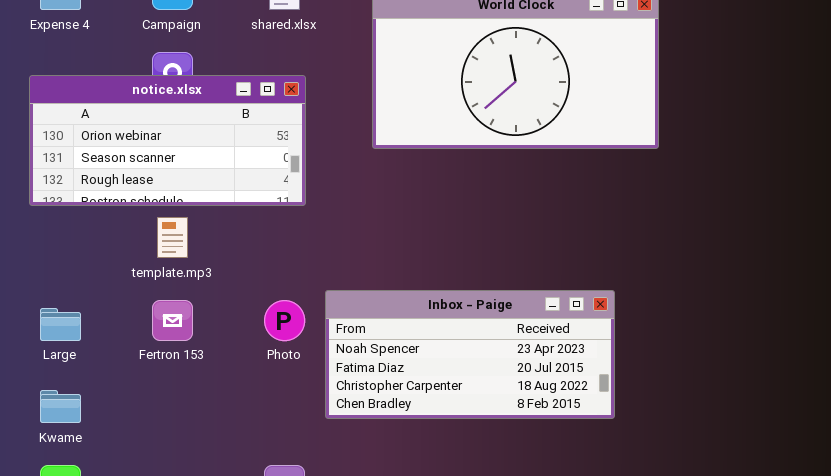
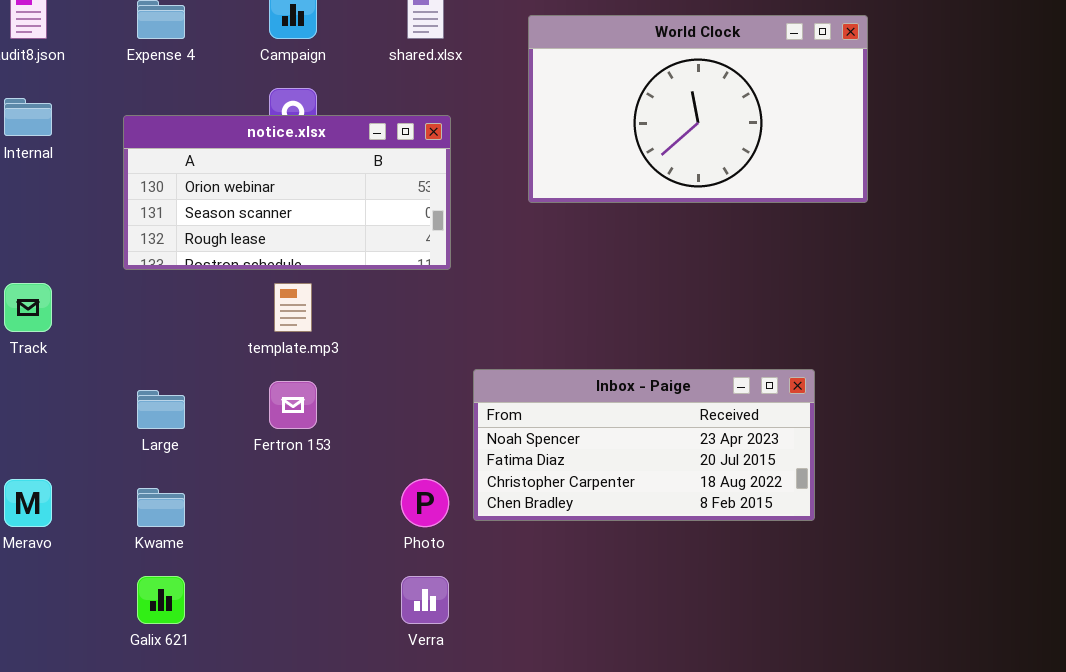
Photo: [264,300,305,341] -> [401,479,449,527], moved

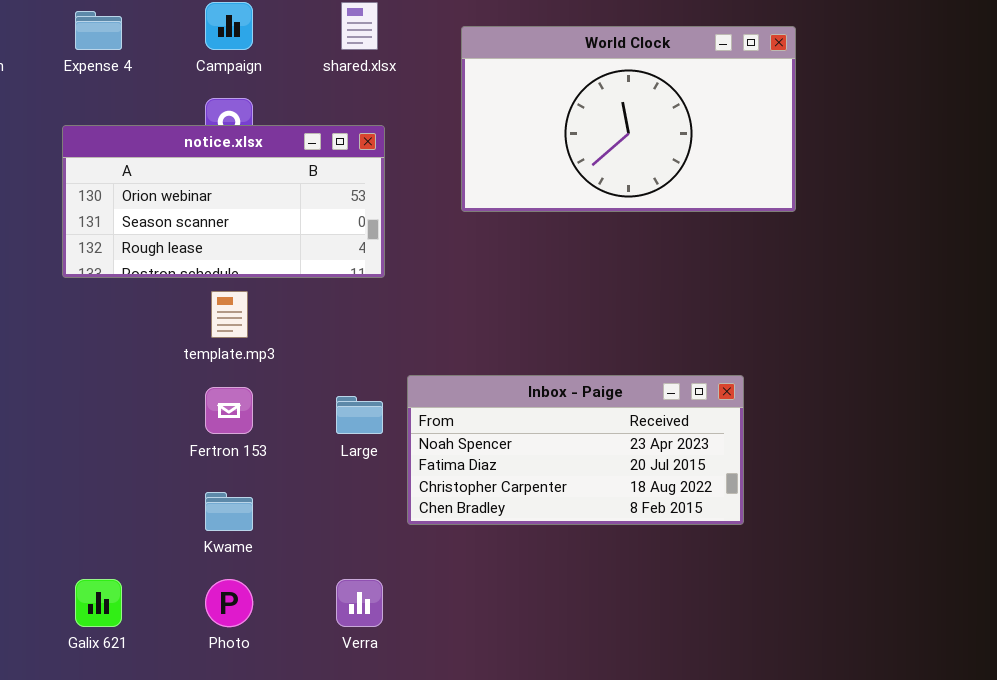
Large: [137,390,185,429] -> [336,396,383,434], moved
Photo: [401,479,449,527] -> [205,579,253,627], moved
Kwame: [137,488,185,527] -> [205,492,253,531], moved

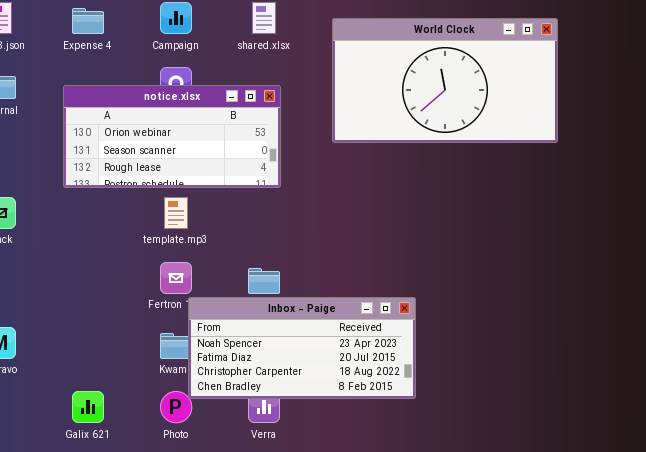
Inbox - Paige: [407,375,744,525] -> [188,297,416,399], moved

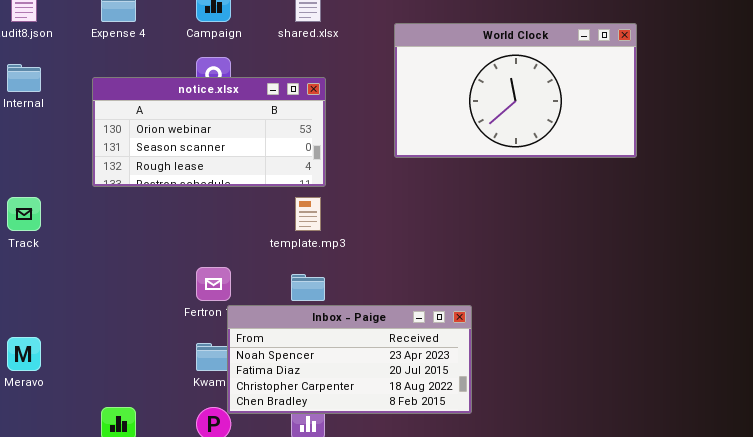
World Clock: [332,18,558,143] -> [394,23,637,158], moved
template.mp3: [164,197,188,229] -> [295,197,321,231], moved

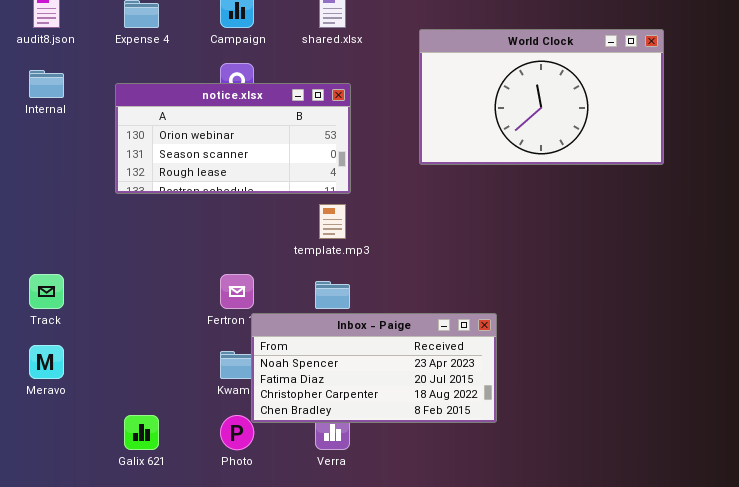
Track: [7,197,41,231] -> [29,274,64,309], moved

